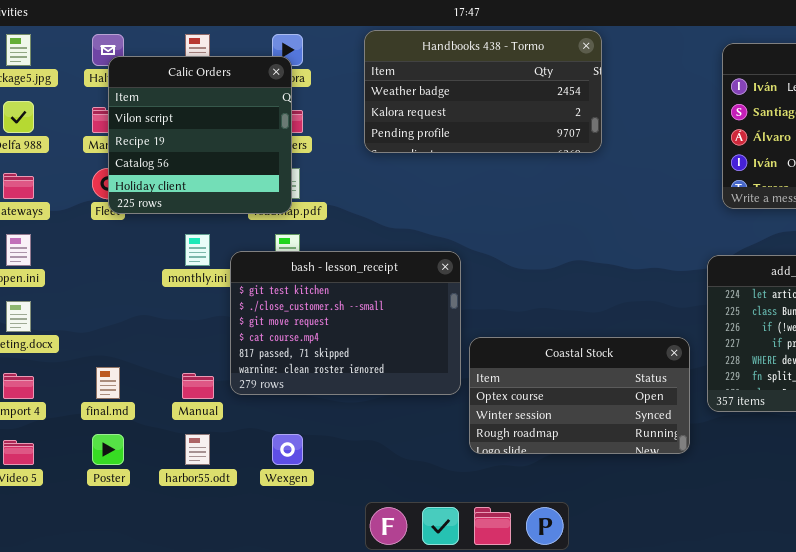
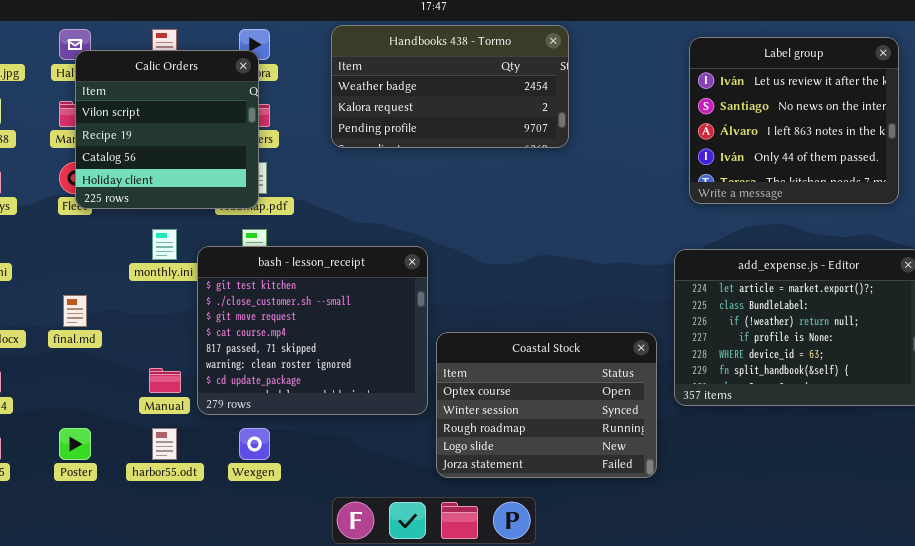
bash - lesson_receipt: [230,251,461,395] -> [197,246,428,415], resized
Coastal Stock: [469,337,690,454] -> [436,332,657,478], resized
final.md: [96,367,120,399] -> [63,295,87,327], moved

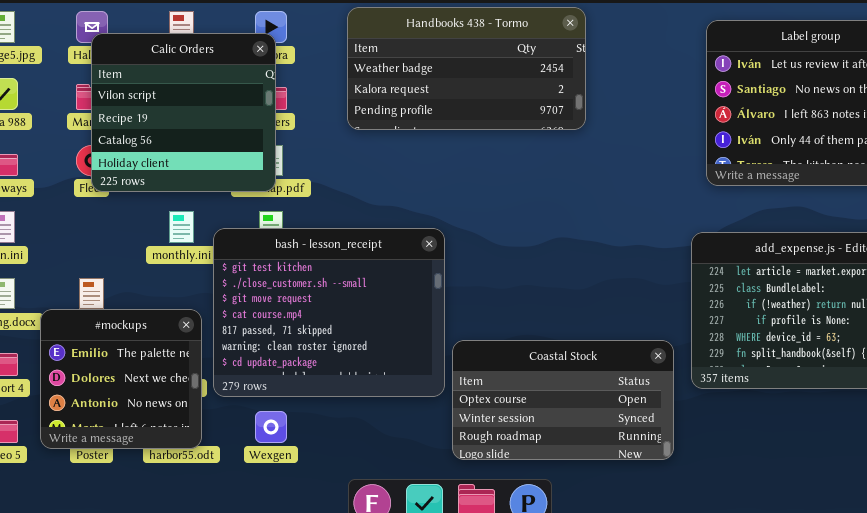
#mockups: none -> [40,309,202,449], opened
Coastal Stock: [436,332,657,478] -> [452,340,674,460], resized

